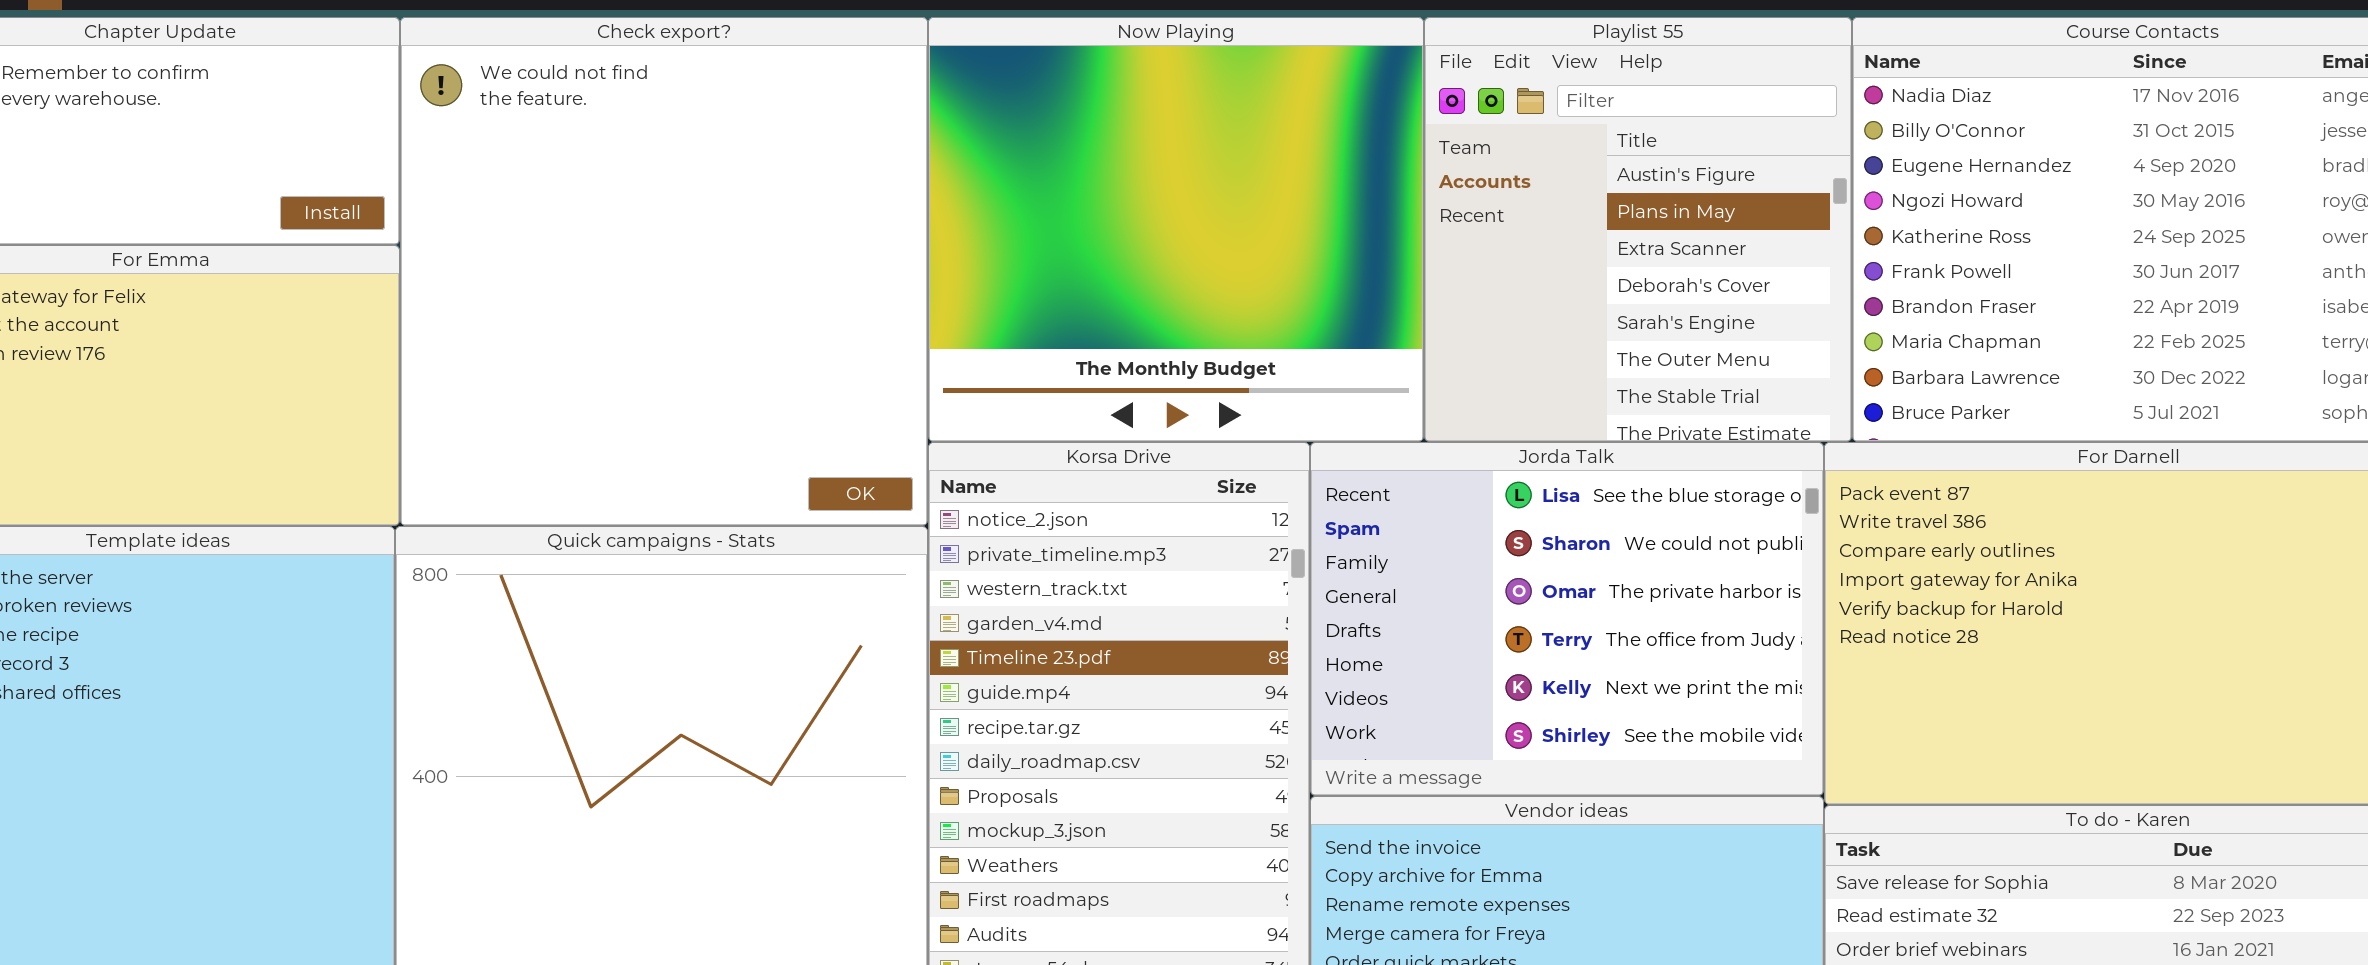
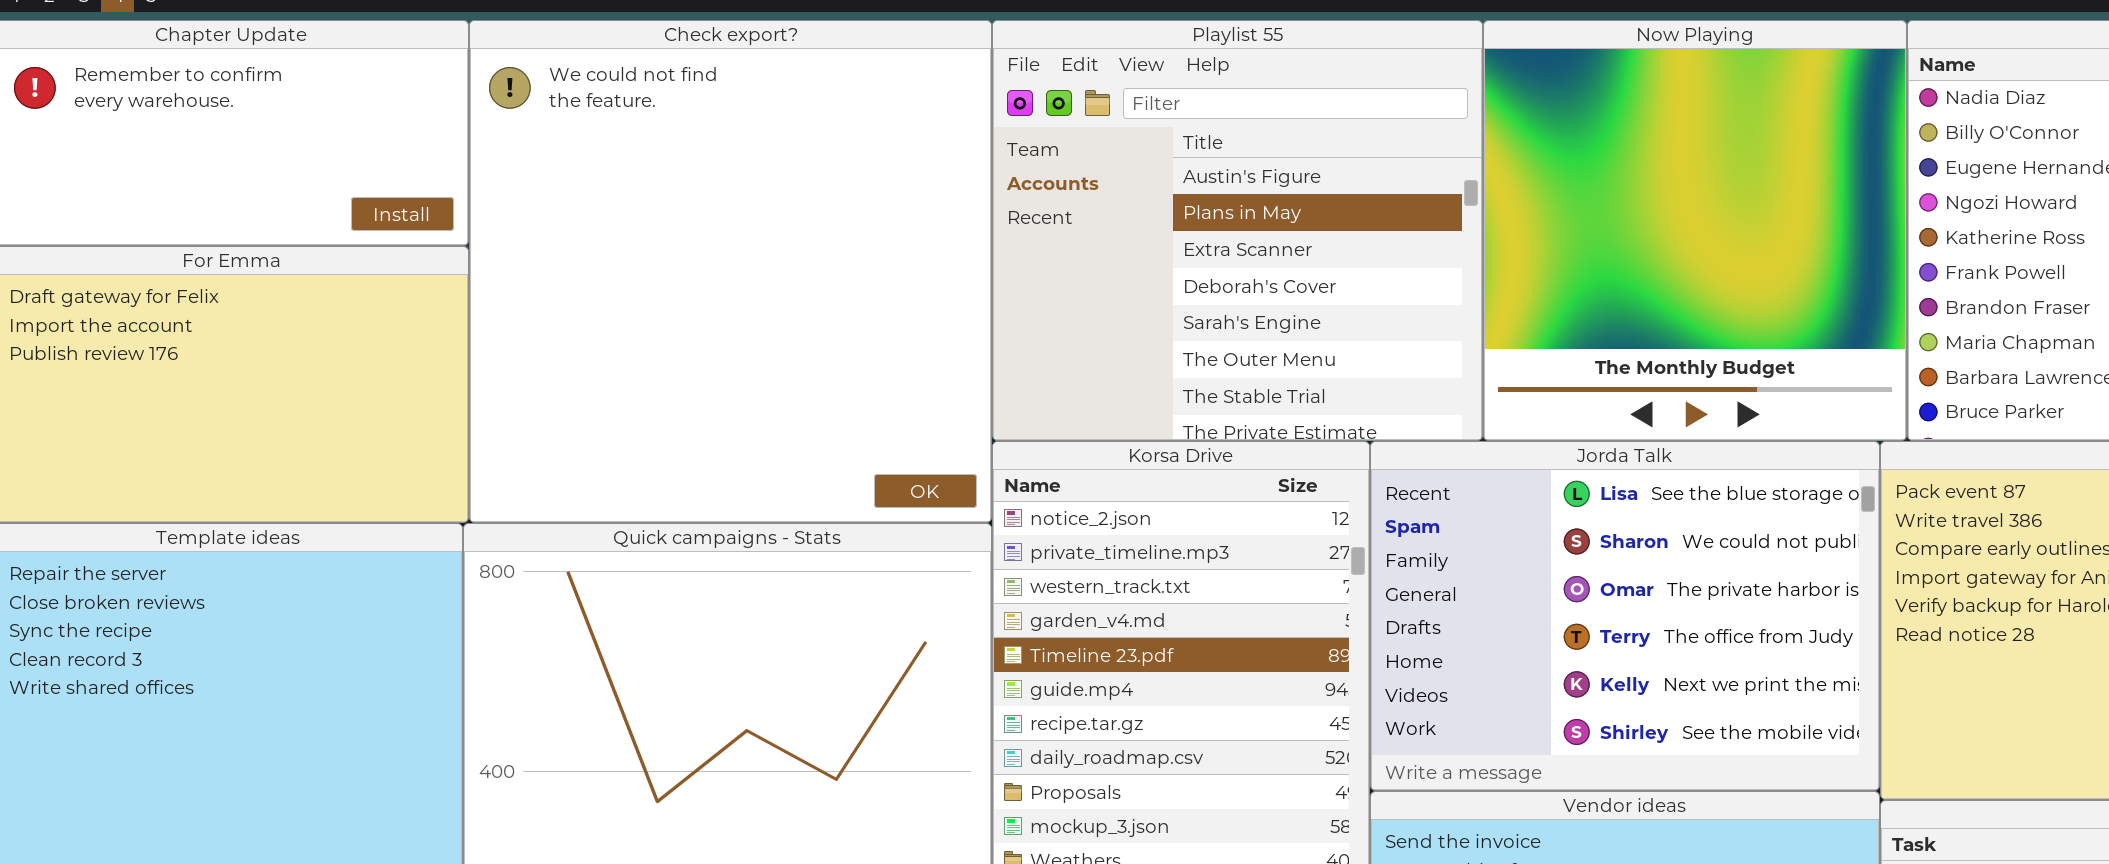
Now Playing: [928,17,1424,442] -> [1483,20,1907,441], moved, resized
Playlist 55: [1424,17,1852,442] -> [992,20,1483,441], moved, resized

